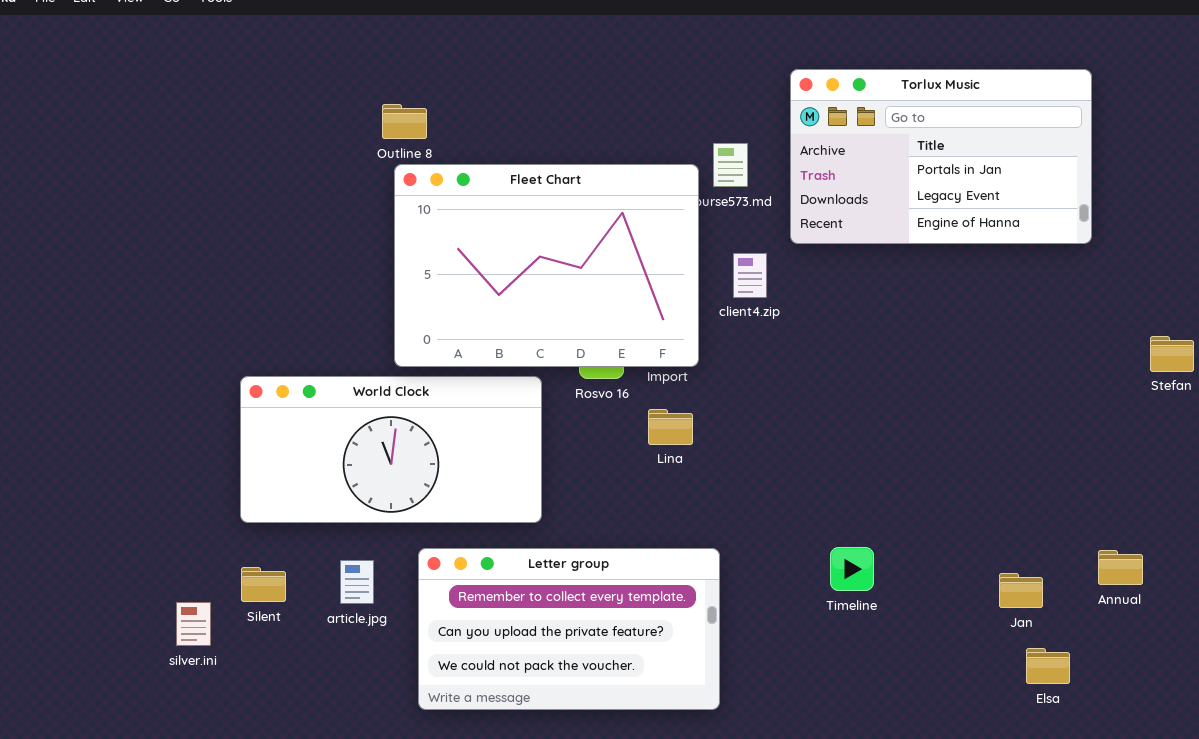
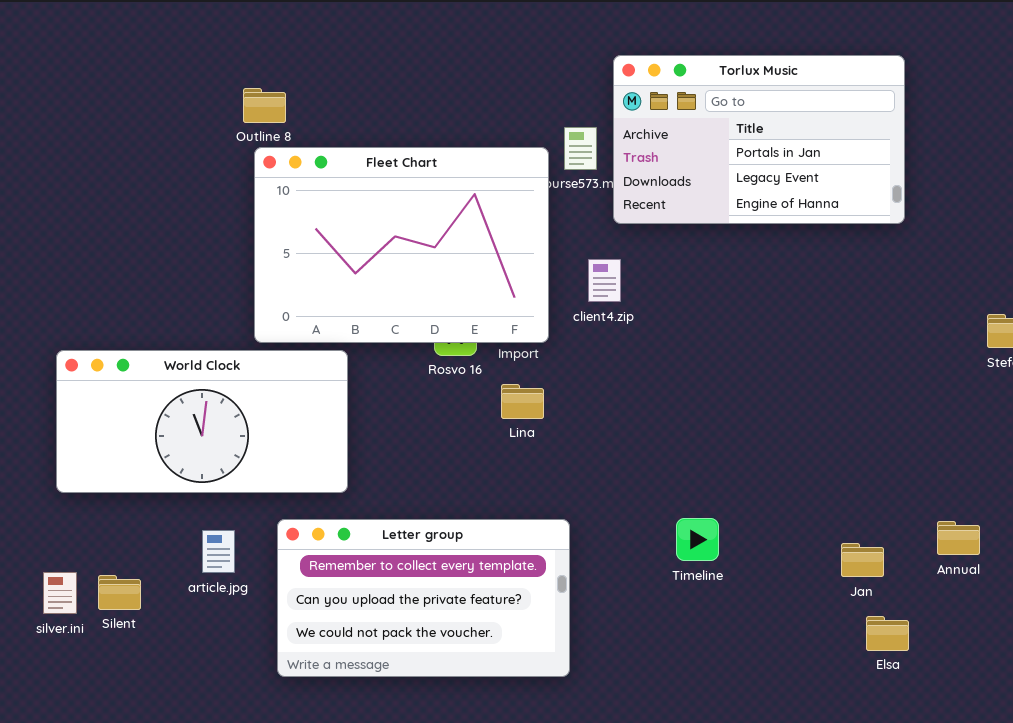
Torlux Music: [790,69,1092,244] -> [613,55,905,224], moved
client4.zip: [733,253,767,298] -> [588,259,621,302], moved
World Clock: [240,376,542,523] -> [56,350,348,493], moved
Silent: [241,567,286,602] -> [98,575,141,610], moved

